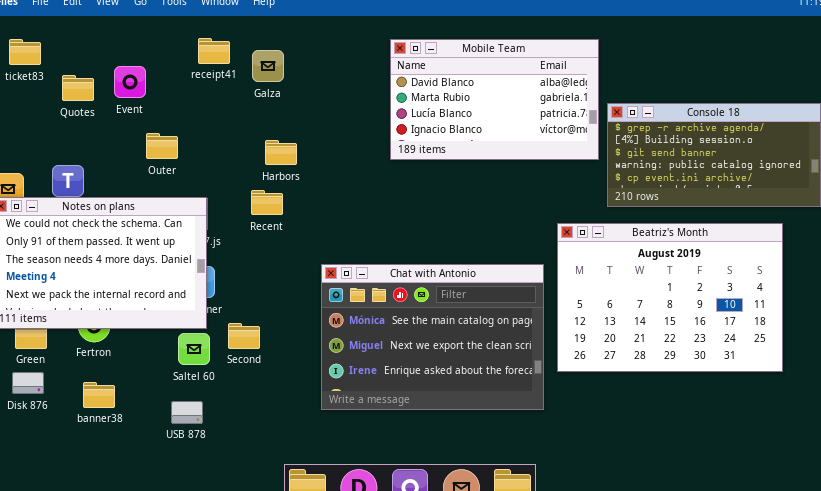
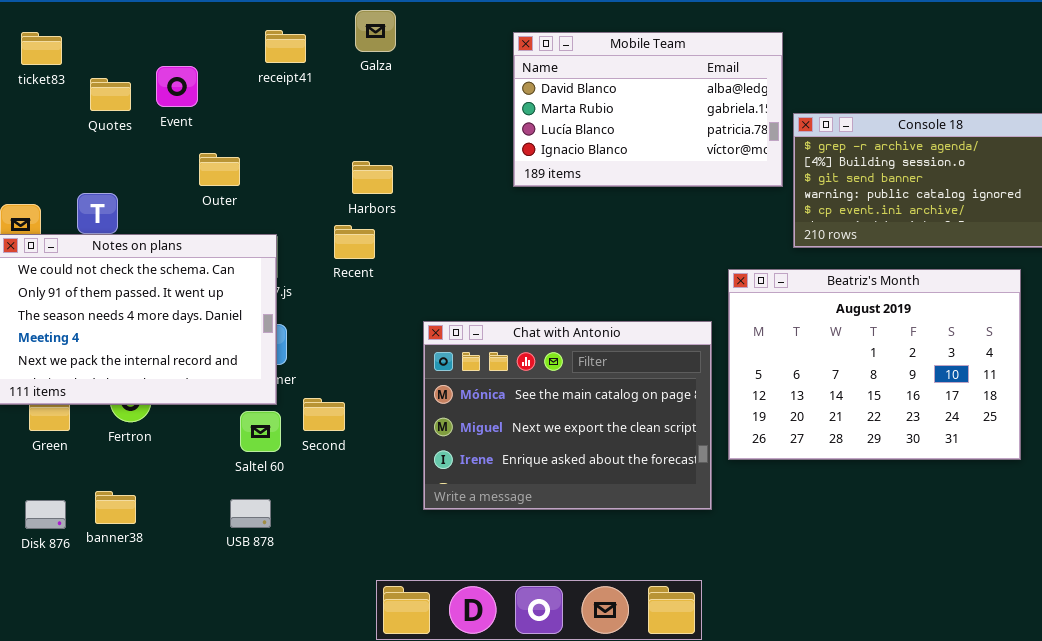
Galza: [252,50,284,82] -> [355,10,396,52], moved
Disk 876: [12,372,44,394] -> [25,500,66,529], moved
banner38: [83,382,115,408] -> [95,491,136,524], moved

